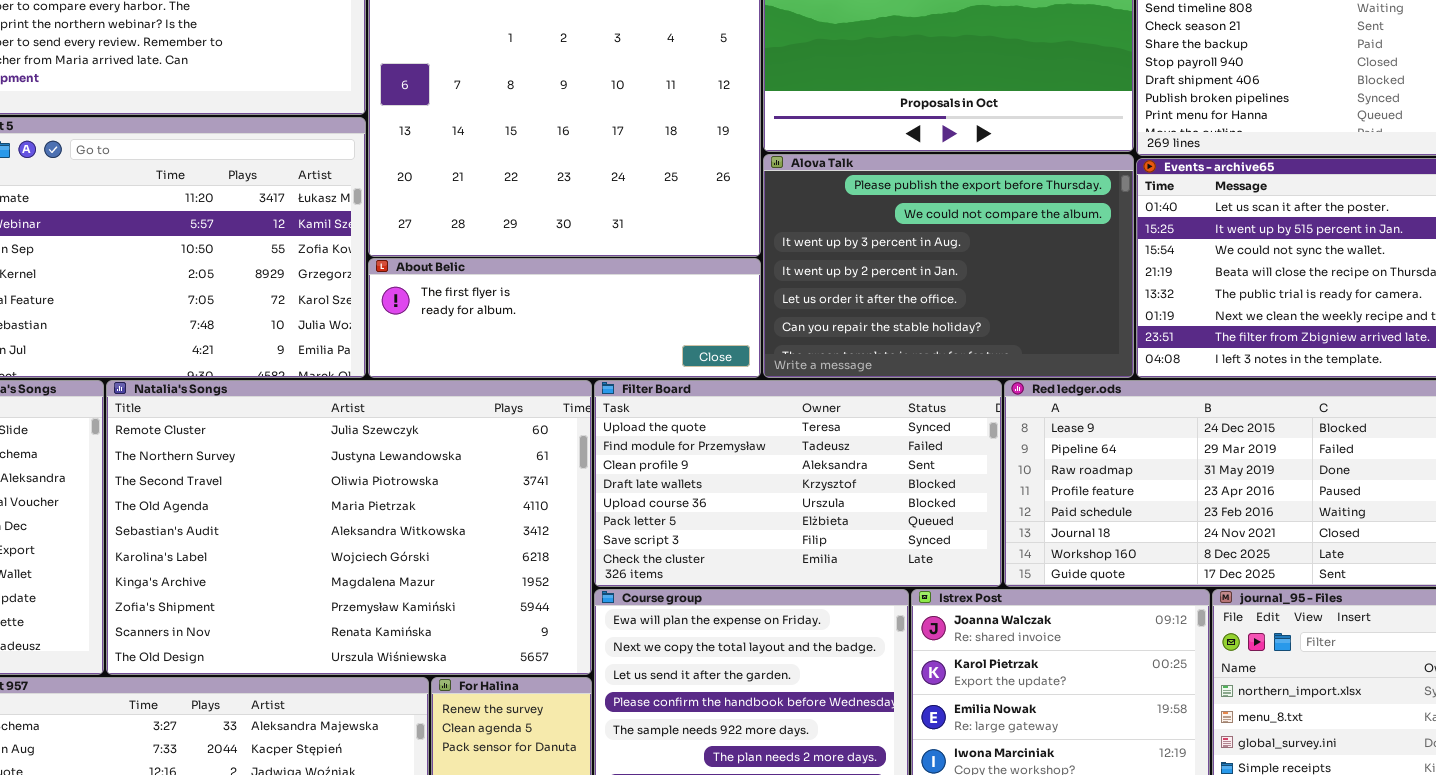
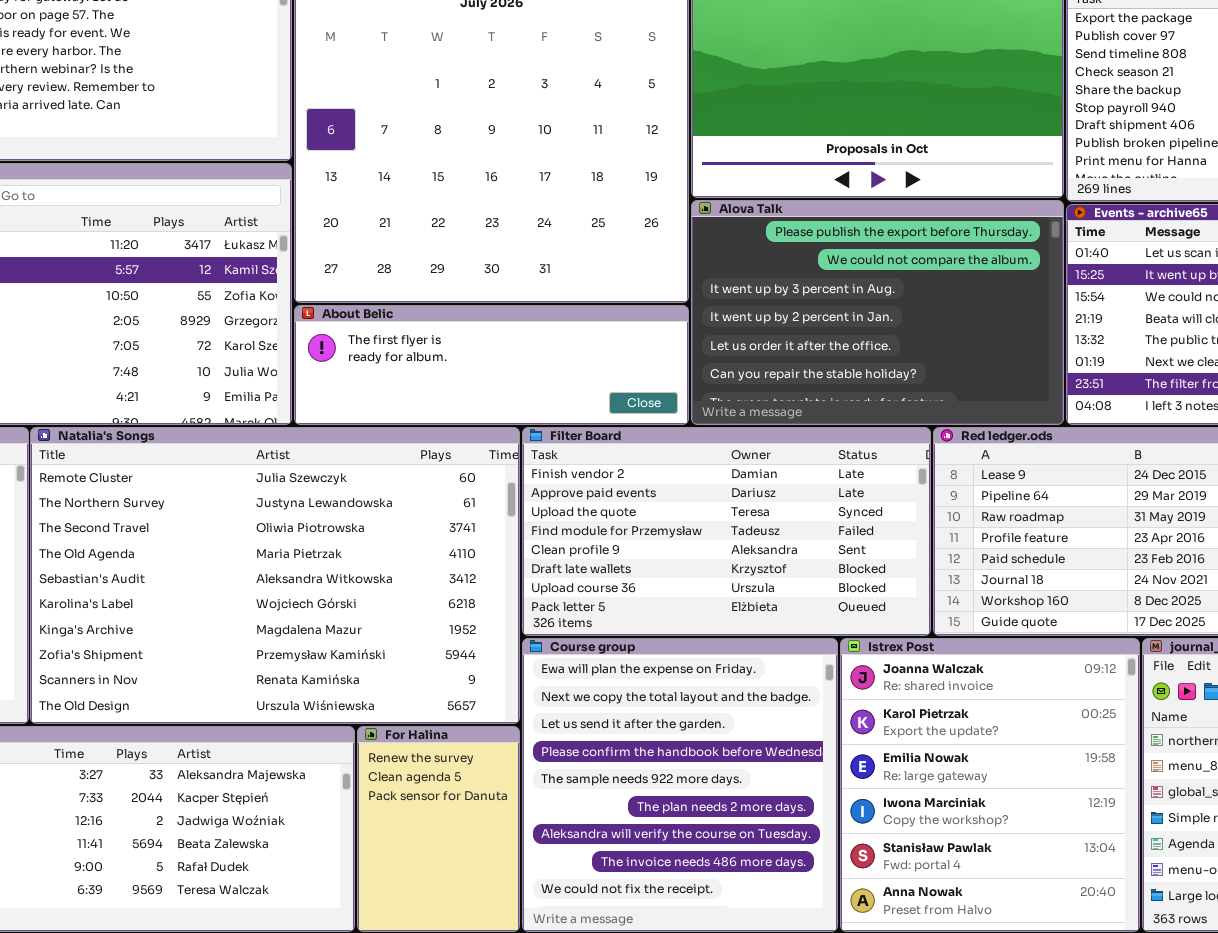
Filter Board: [594,380,1002,587] -> [522,427,931,636], scrolled up 2 rows

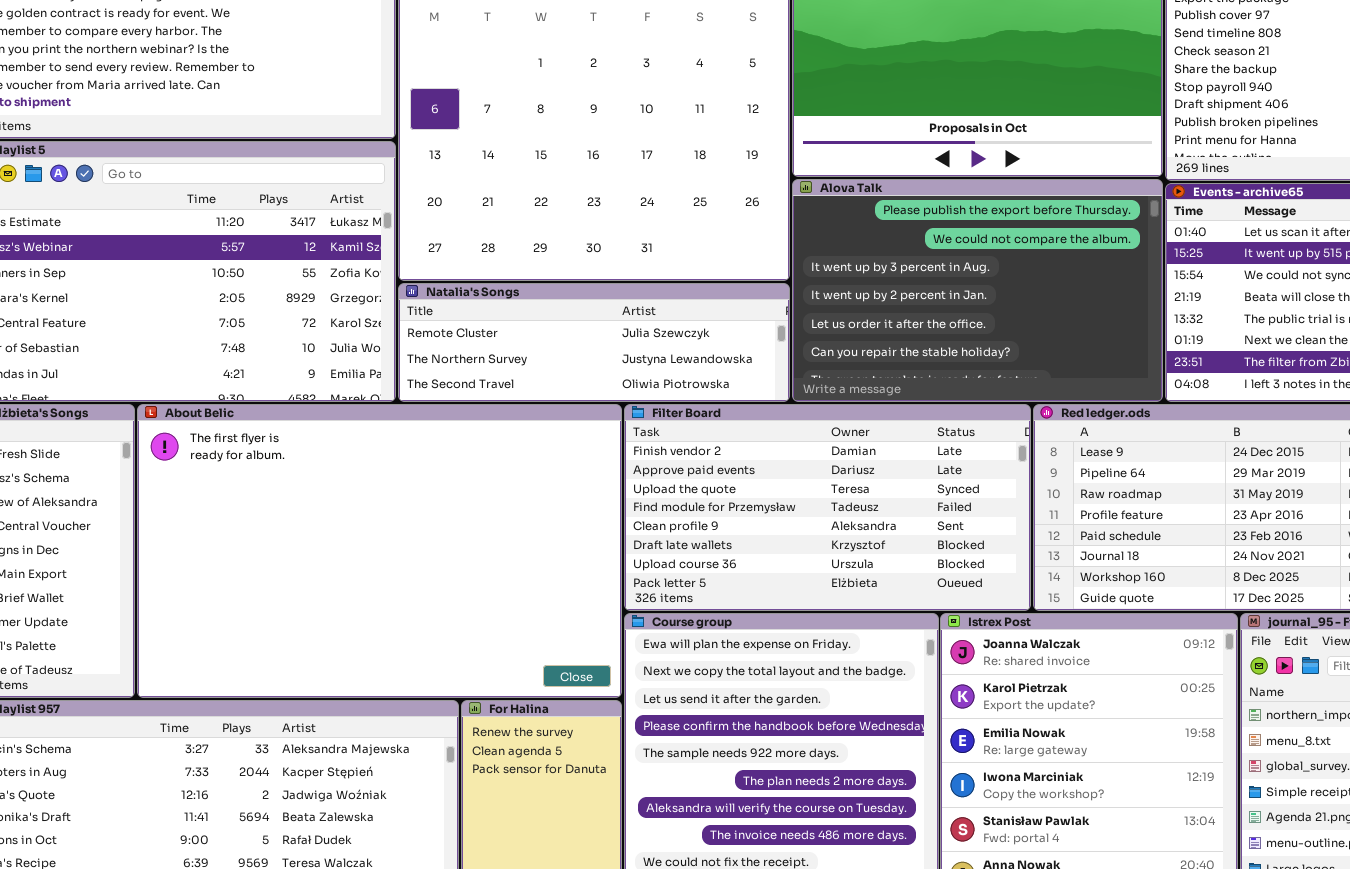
About Belic: [294,305,689,425] -> [137,404,622,698], moved, resized
Natalia's Songs: [30,427,520,724] -> [398,283,790,402], moved, resized

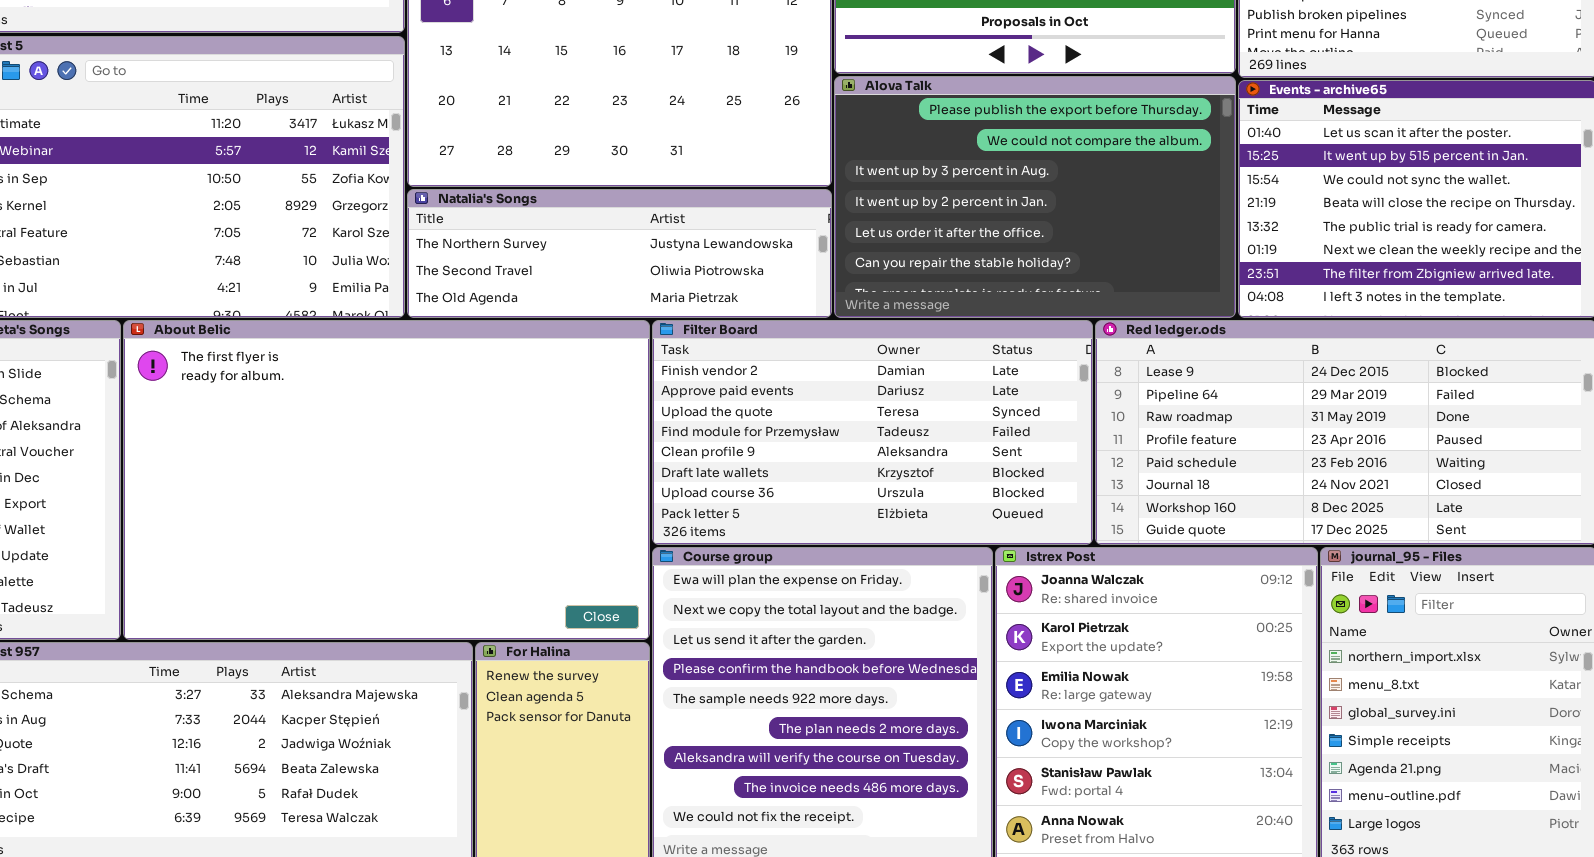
Natalia's Songs: [398,283,790,402] -> [407,189,832,318], scrolled down 1 row

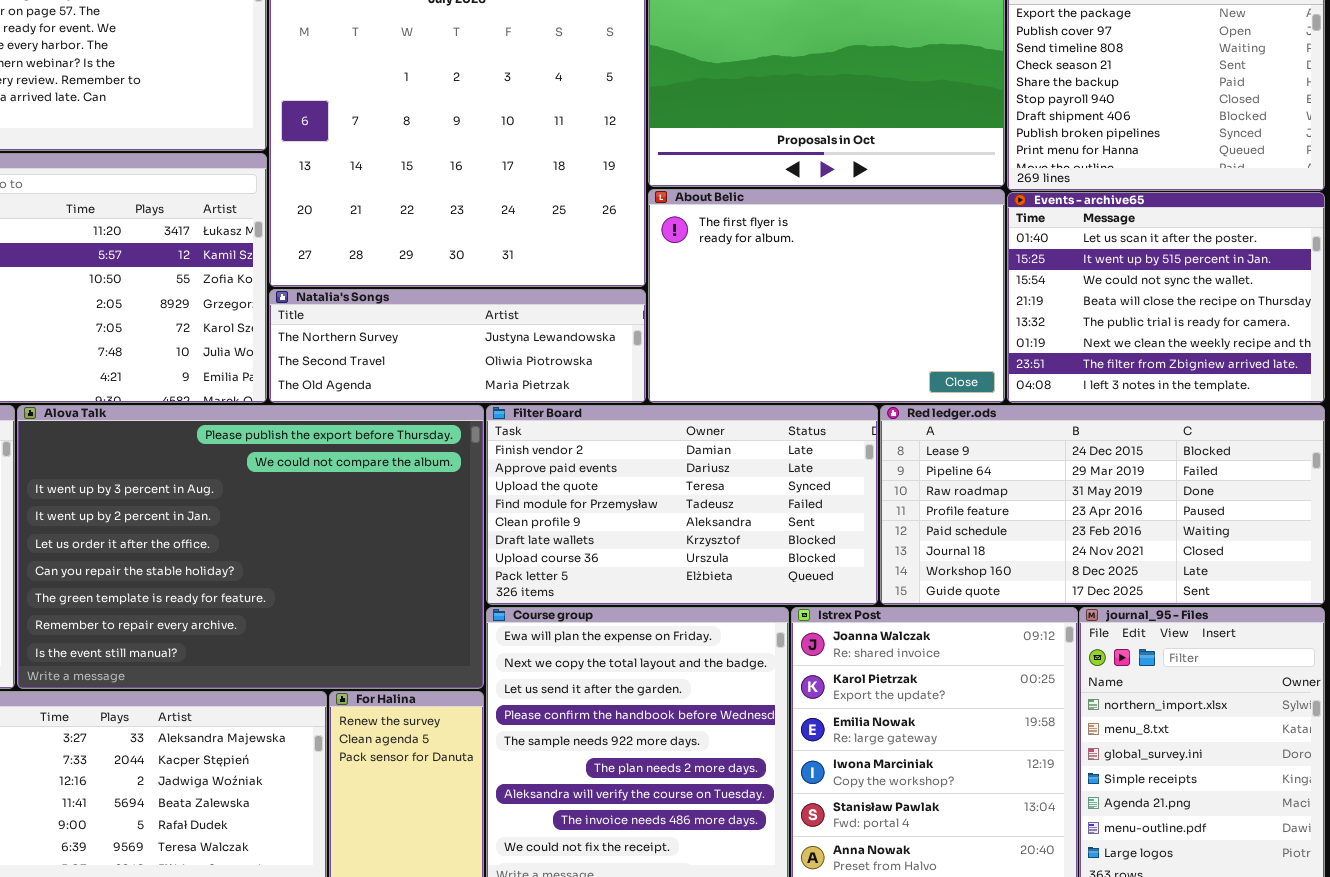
Alova Talk: [834,76,1236,318] -> [17,405,484,689], moved, resized
About Belic: [123,320,650,640] -> [648,189,1005,403], moved, resized

